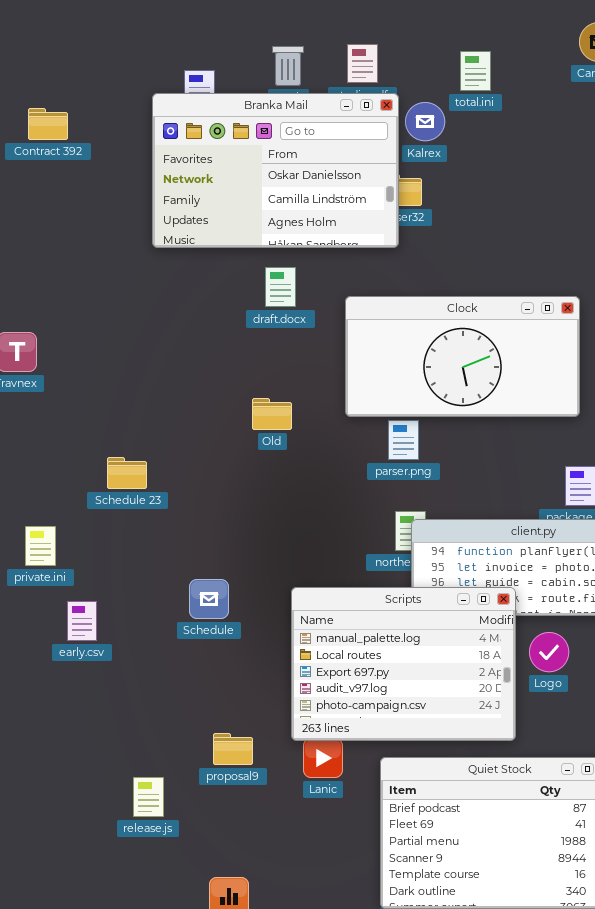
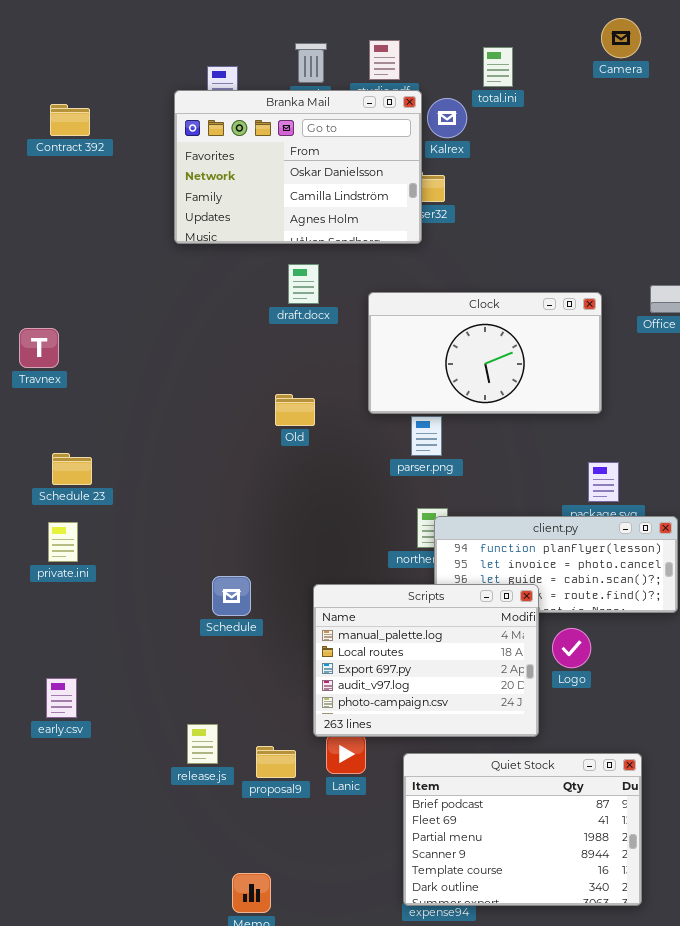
Schedule 23: [107,457,147,489] -> [52,453,92,485], moved
early.csv: [67,601,97,641] -> [46,678,77,718], moved
proposal9: [213,733,253,765] -> [256,746,296,778], moved
release.js: [133,777,164,817] -> [187,724,218,764], moved

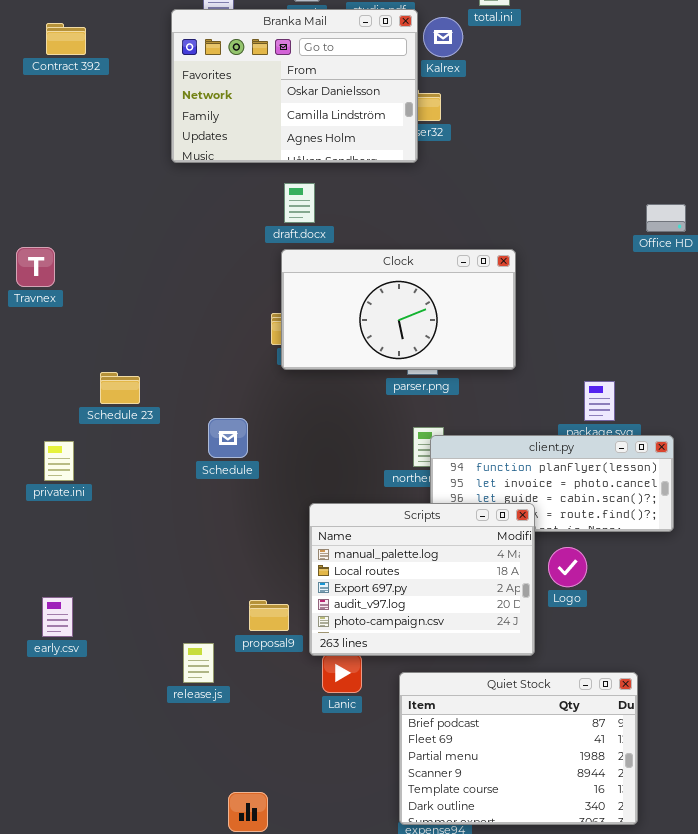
Clock: [368,292,602,414] -> [281,249,516,370], moved
Schedule 23: [52,453,92,485] -> [100,372,140,404], moved
Schedule: [212,576,251,616] -> [208,418,248,458], moved
proposal9: [256,746,296,778] -> [249,600,289,631], moved

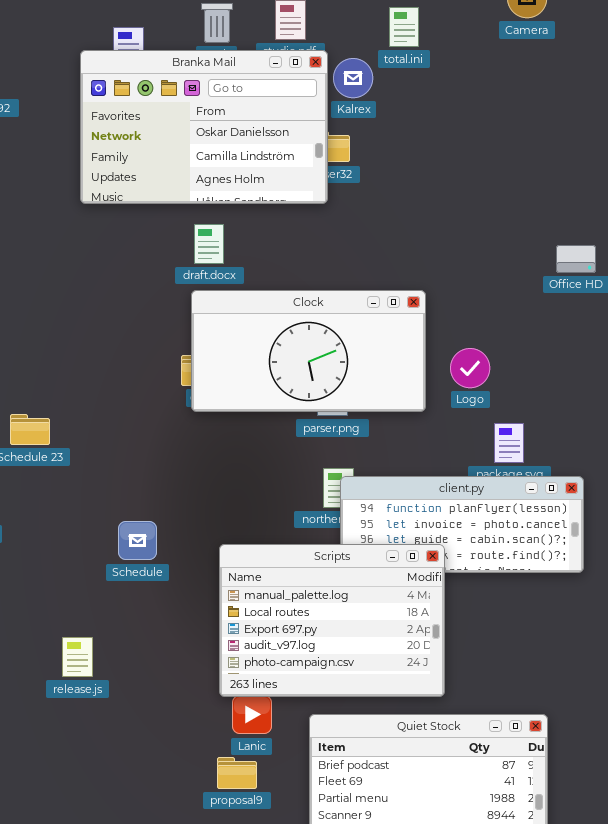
Schedule: [208,418,248,458] -> [118,521,157,560], moved
Logo: [548,547,587,587] -> [450,348,490,388], moved
proposal9: [249,600,289,631] -> [217,757,257,789], moved
release.js: [183,643,214,683] -> [62,637,93,677], moved

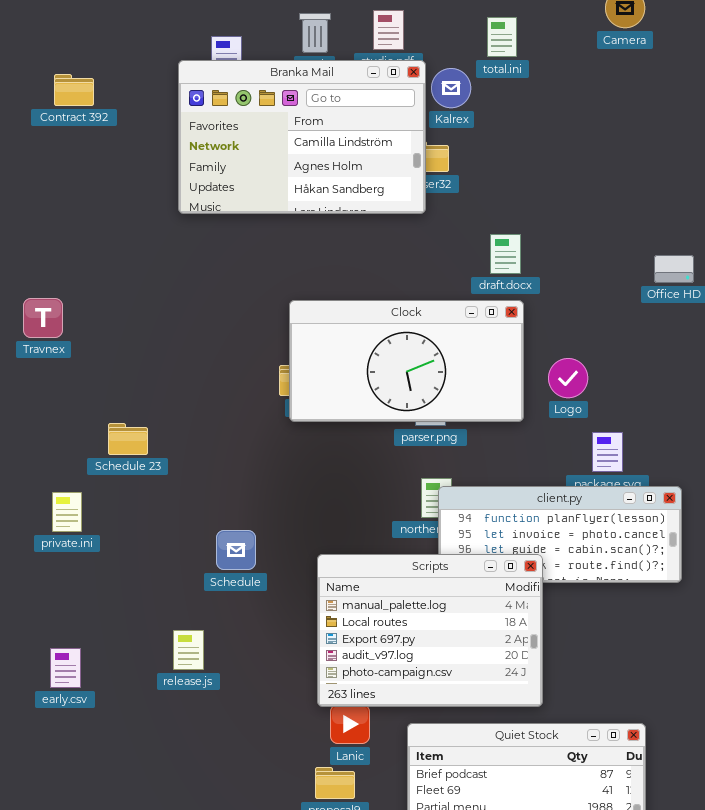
Branka Mail: [80,50,328,204] -> [178,60,426,214], scrolled down 1 row
draft.docx: [194,224,224,264] -> [490,234,521,274], moved
release.js: [62,637,93,677] -> [173,630,204,670], moved

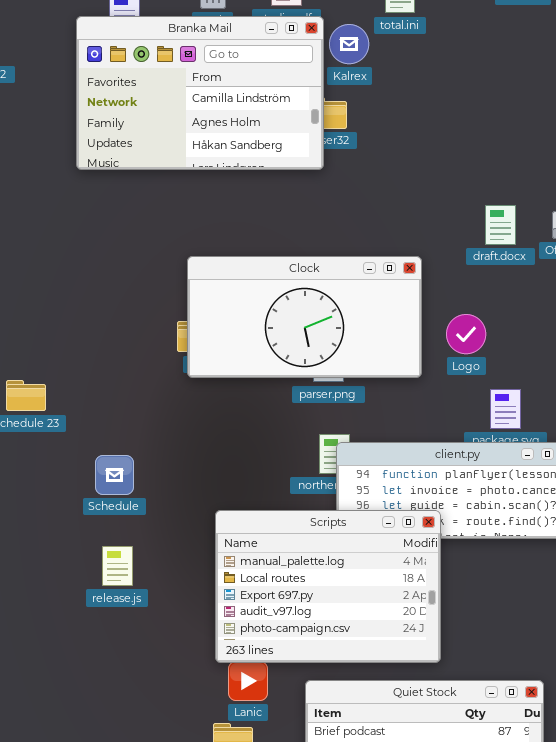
draft.docx: [490,234,521,274] -> [485,205,516,245], moved
Schedule: [216,530,256,570] -> [95,455,134,495], moved
release.js: [173,630,204,670] -> [102,546,133,586], moved

